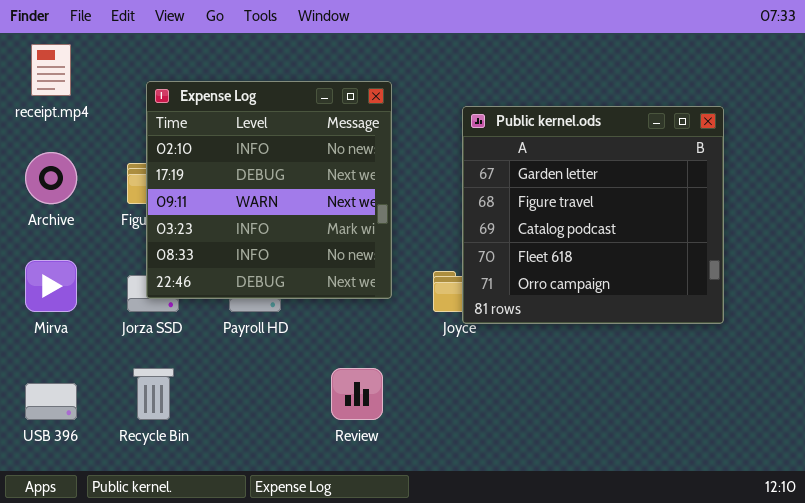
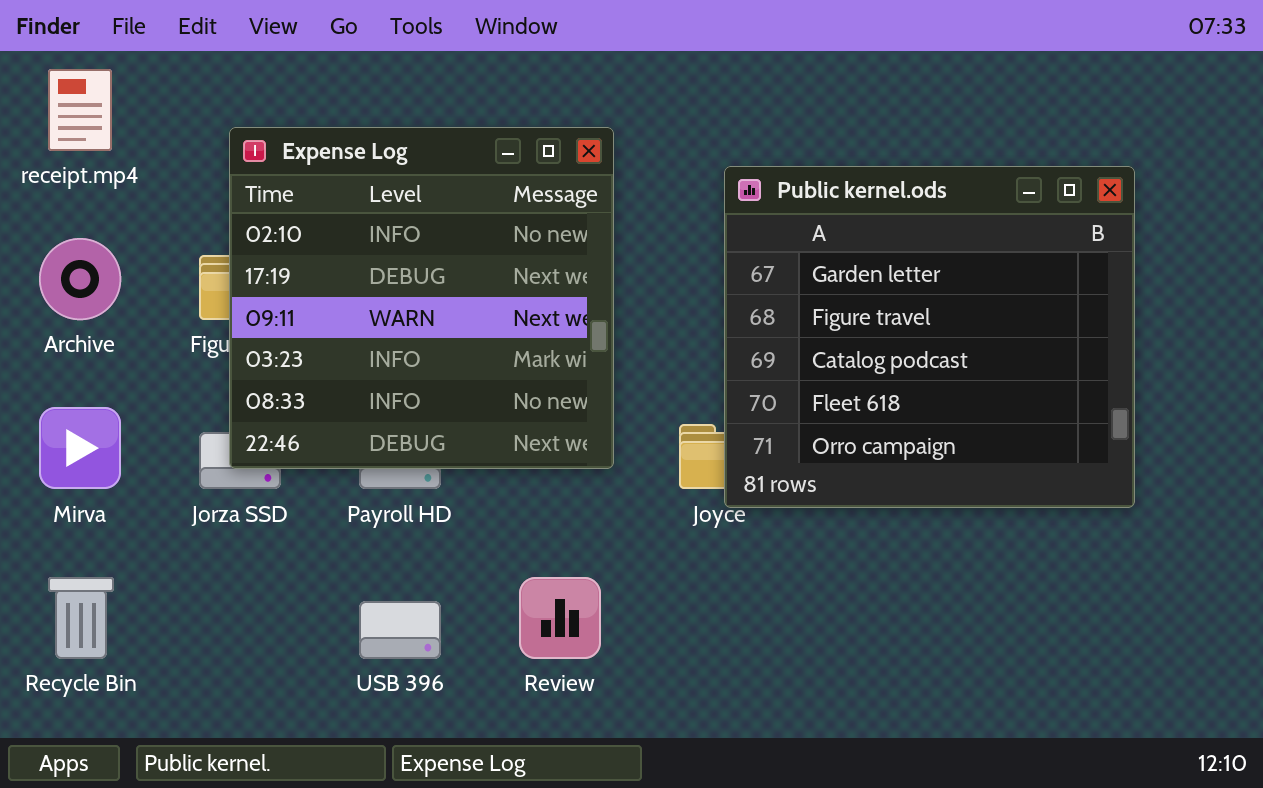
Recycle Bin: [133,368,174,420] -> [48,577,114,659], moved
USB 396: [25,383,77,420] -> [359,601,441,659], moved

